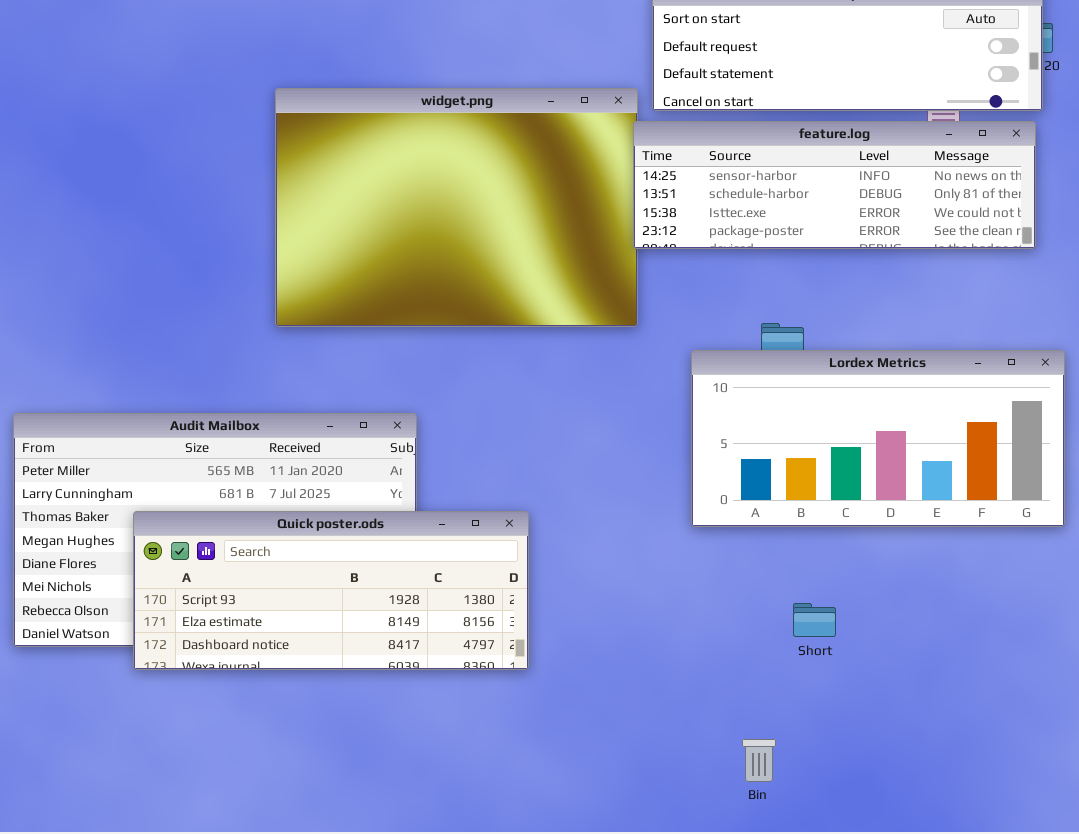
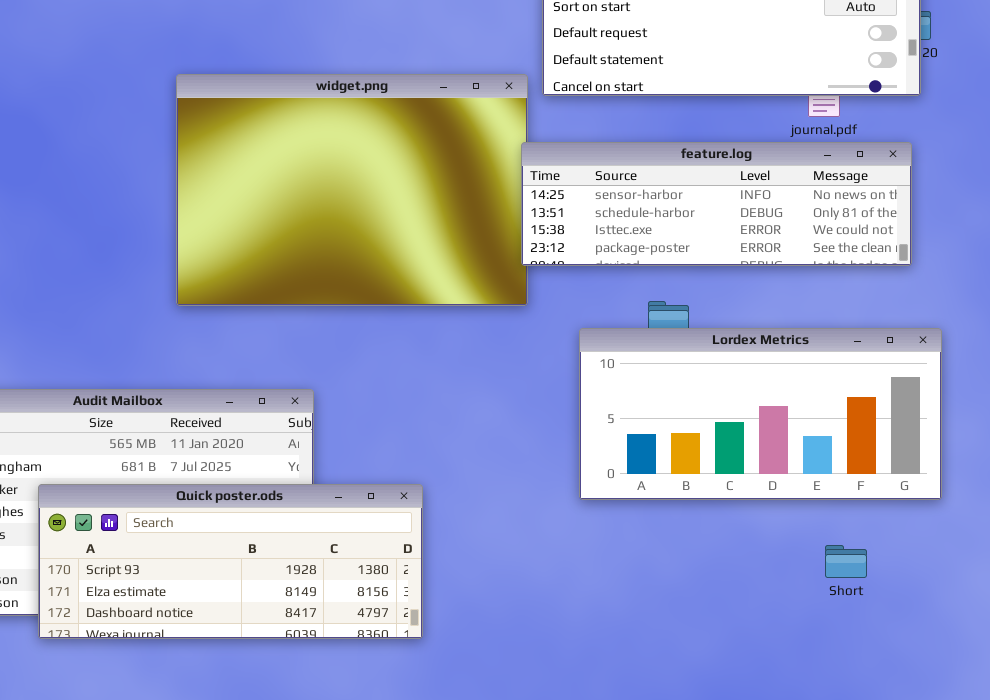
feature.log: [633,121,1036,249] -> [521,142,912,266], moved
Short: [793,603,836,637] -> [825,545,867,578], moved

